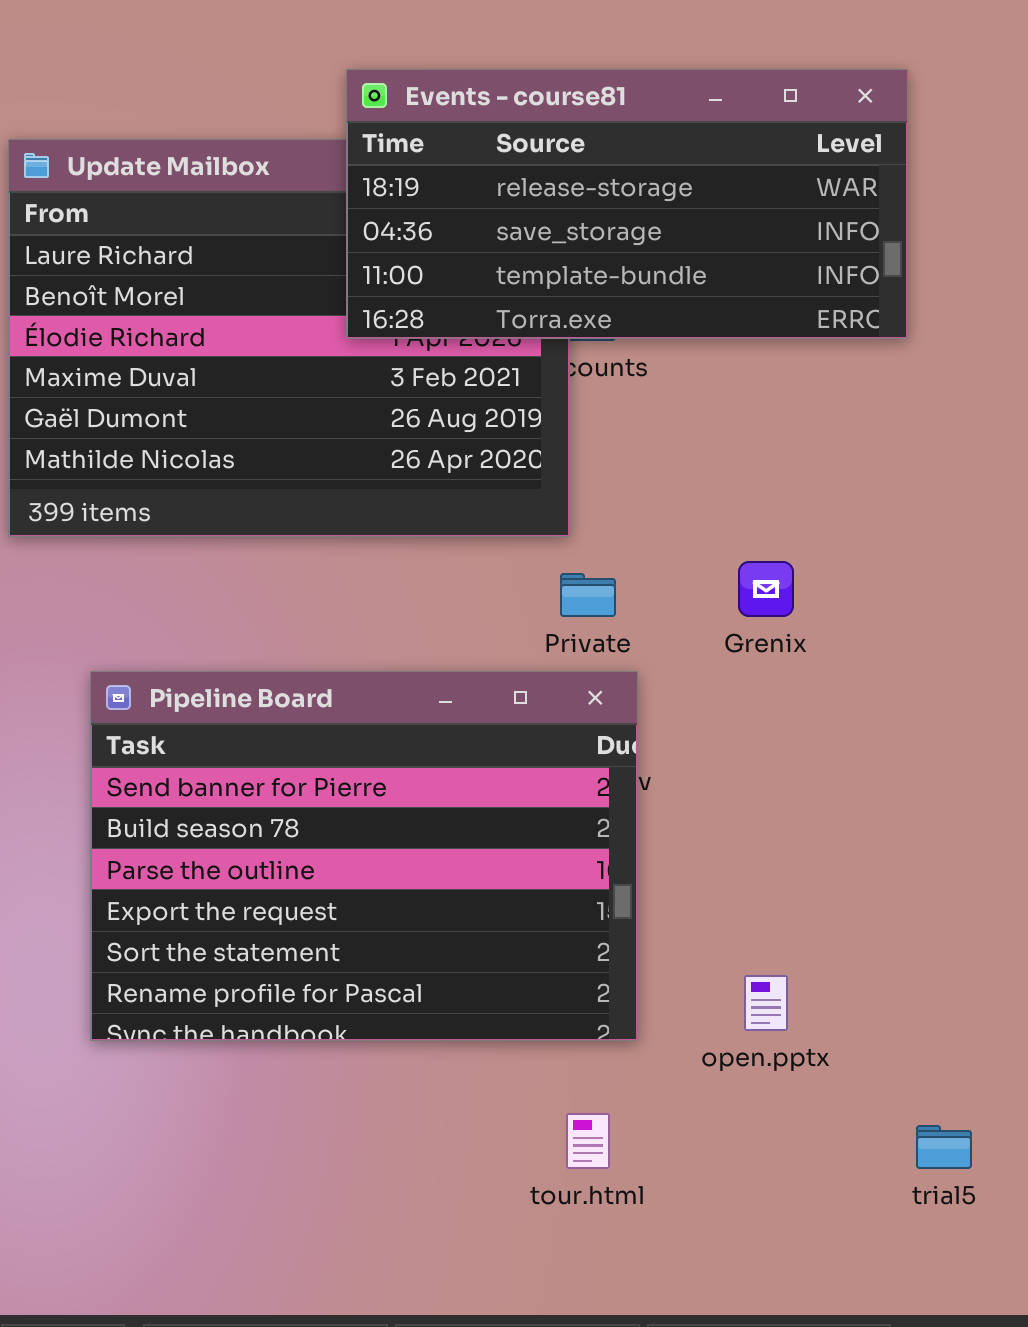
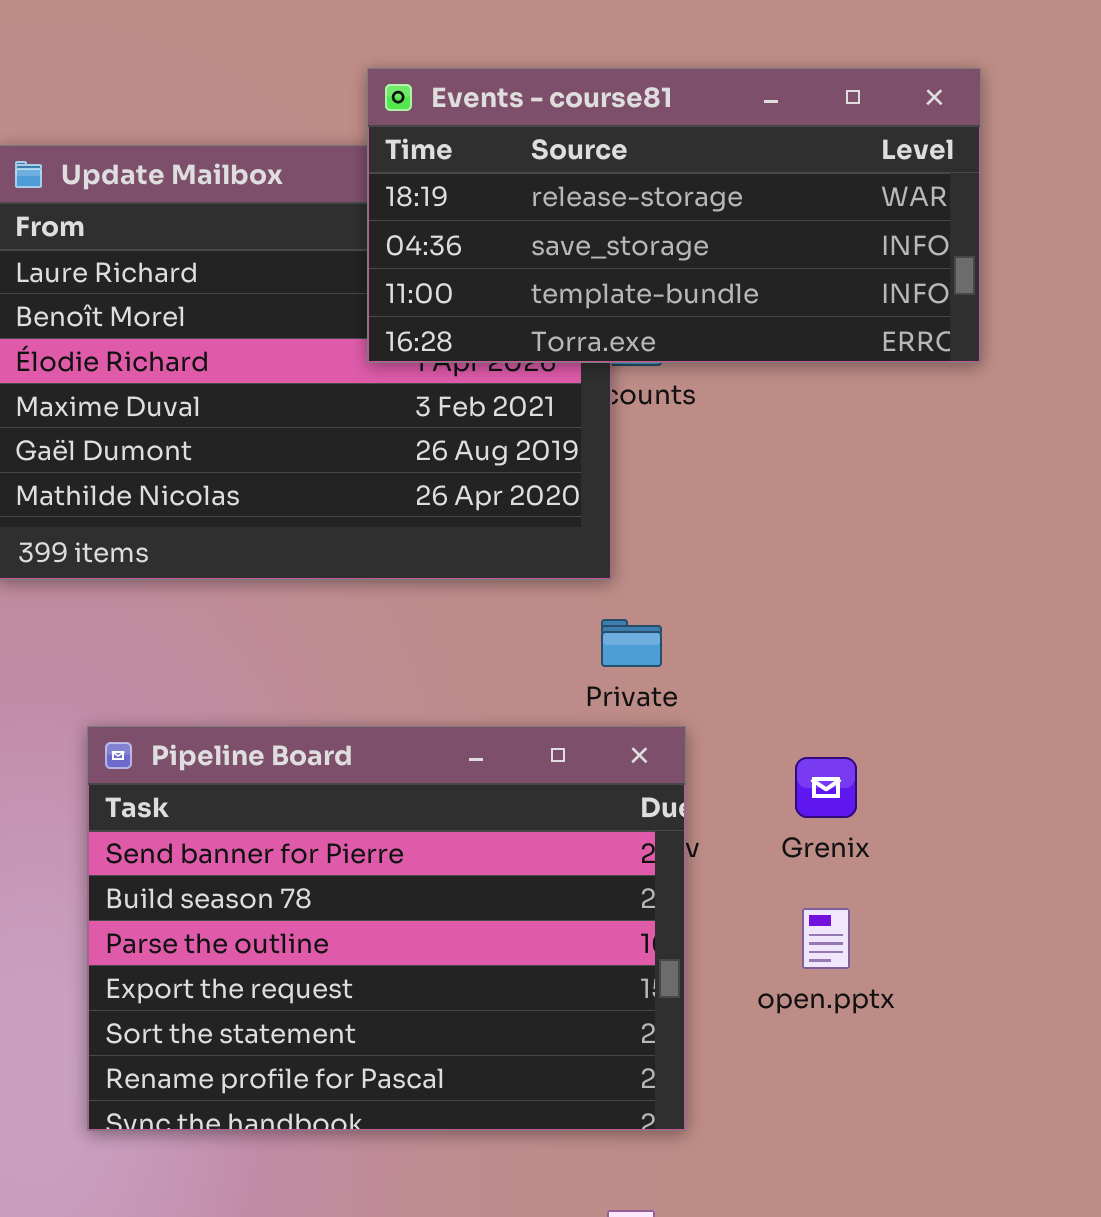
Grenix: [738,561,794,617] -> [795,757,857,818], moved
open.pptx: [744,975,788,1031] -> [802,908,850,969], moved

